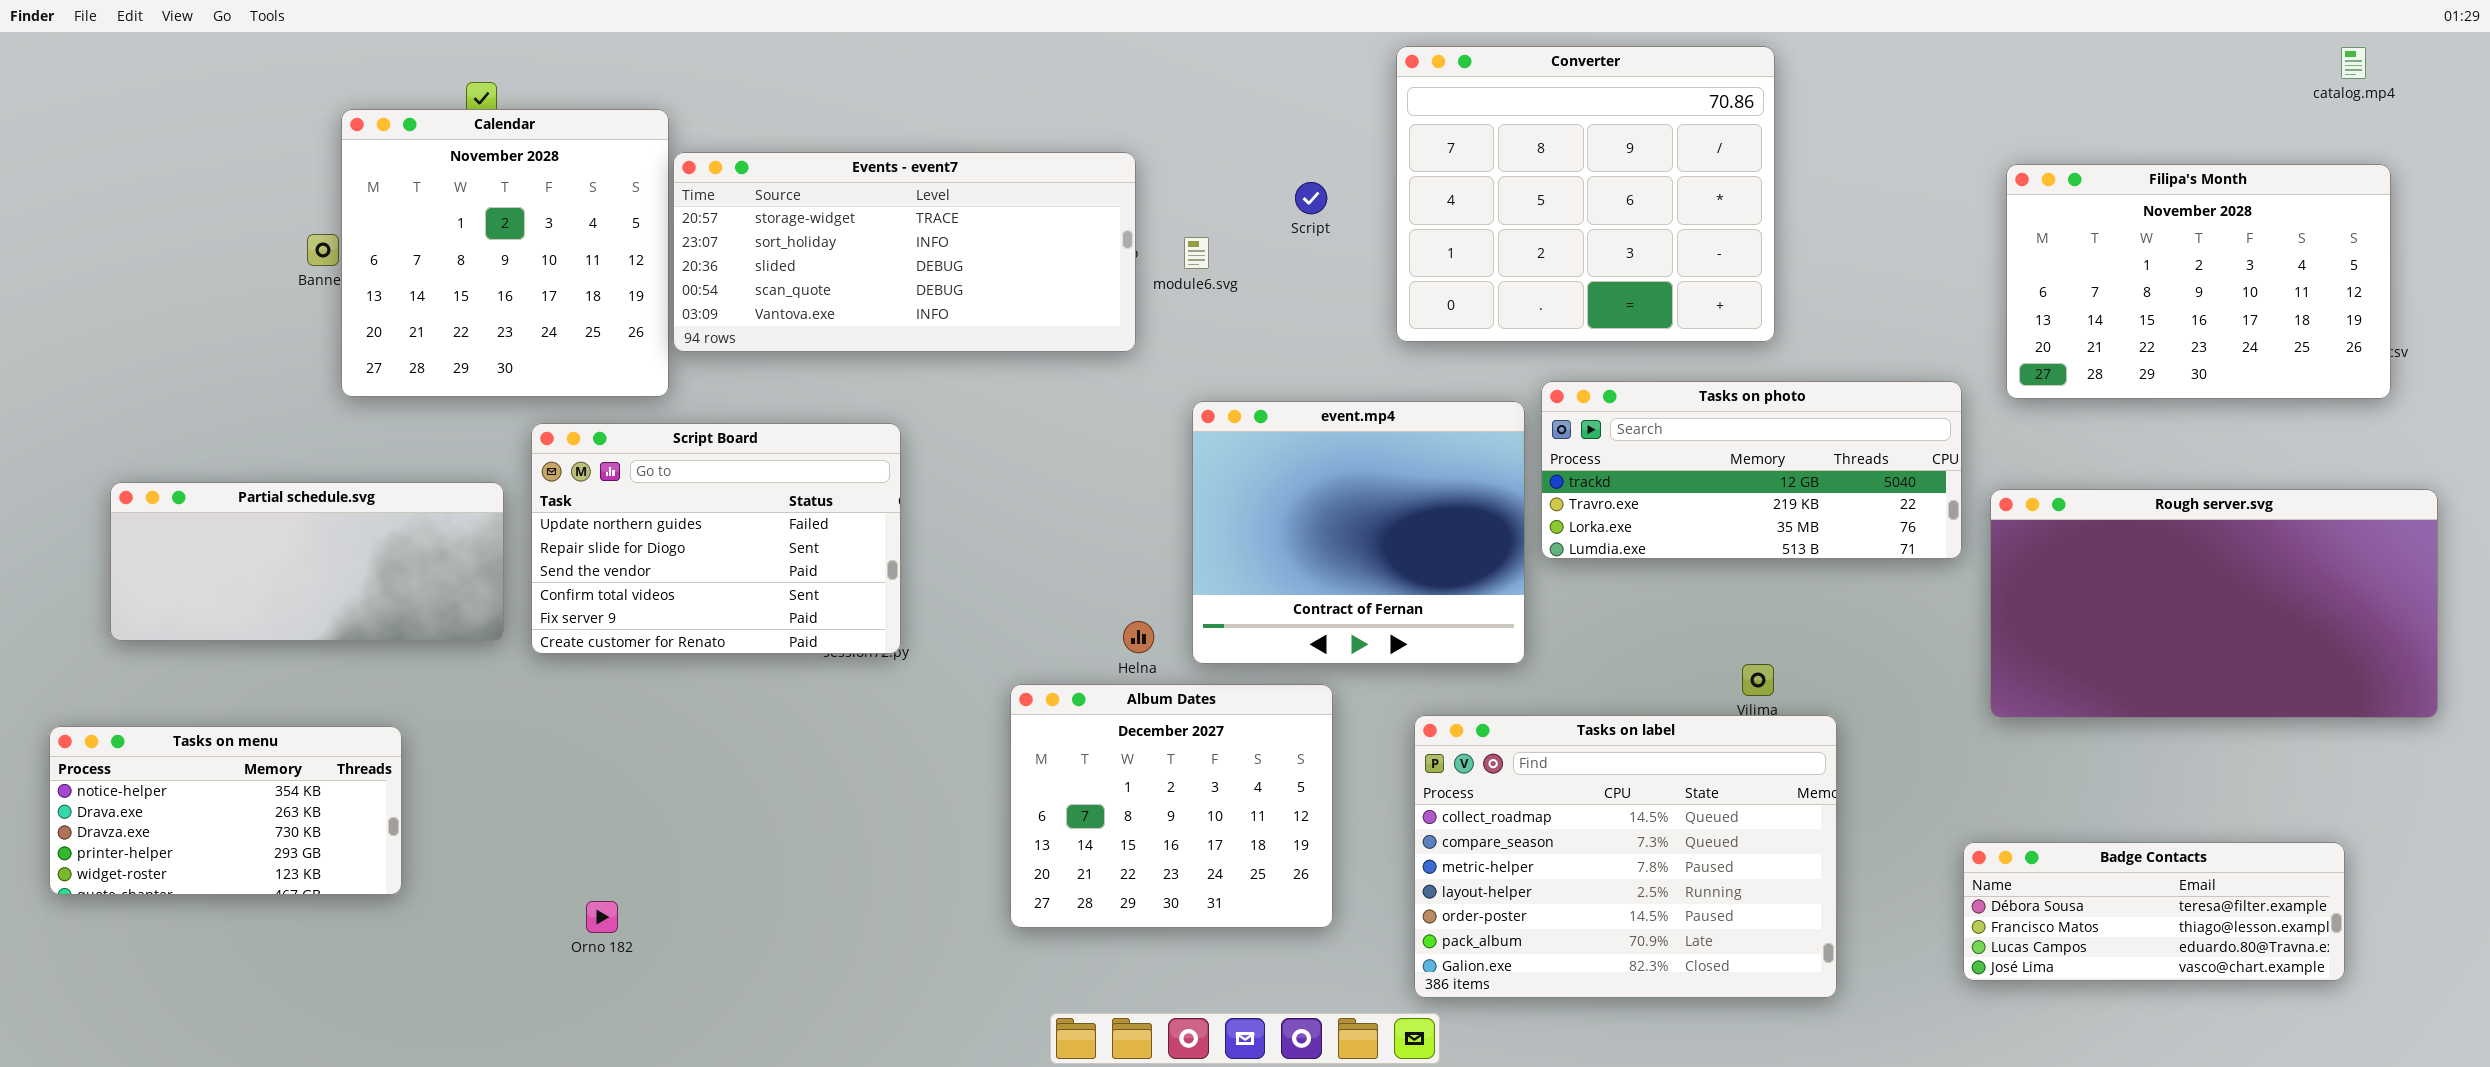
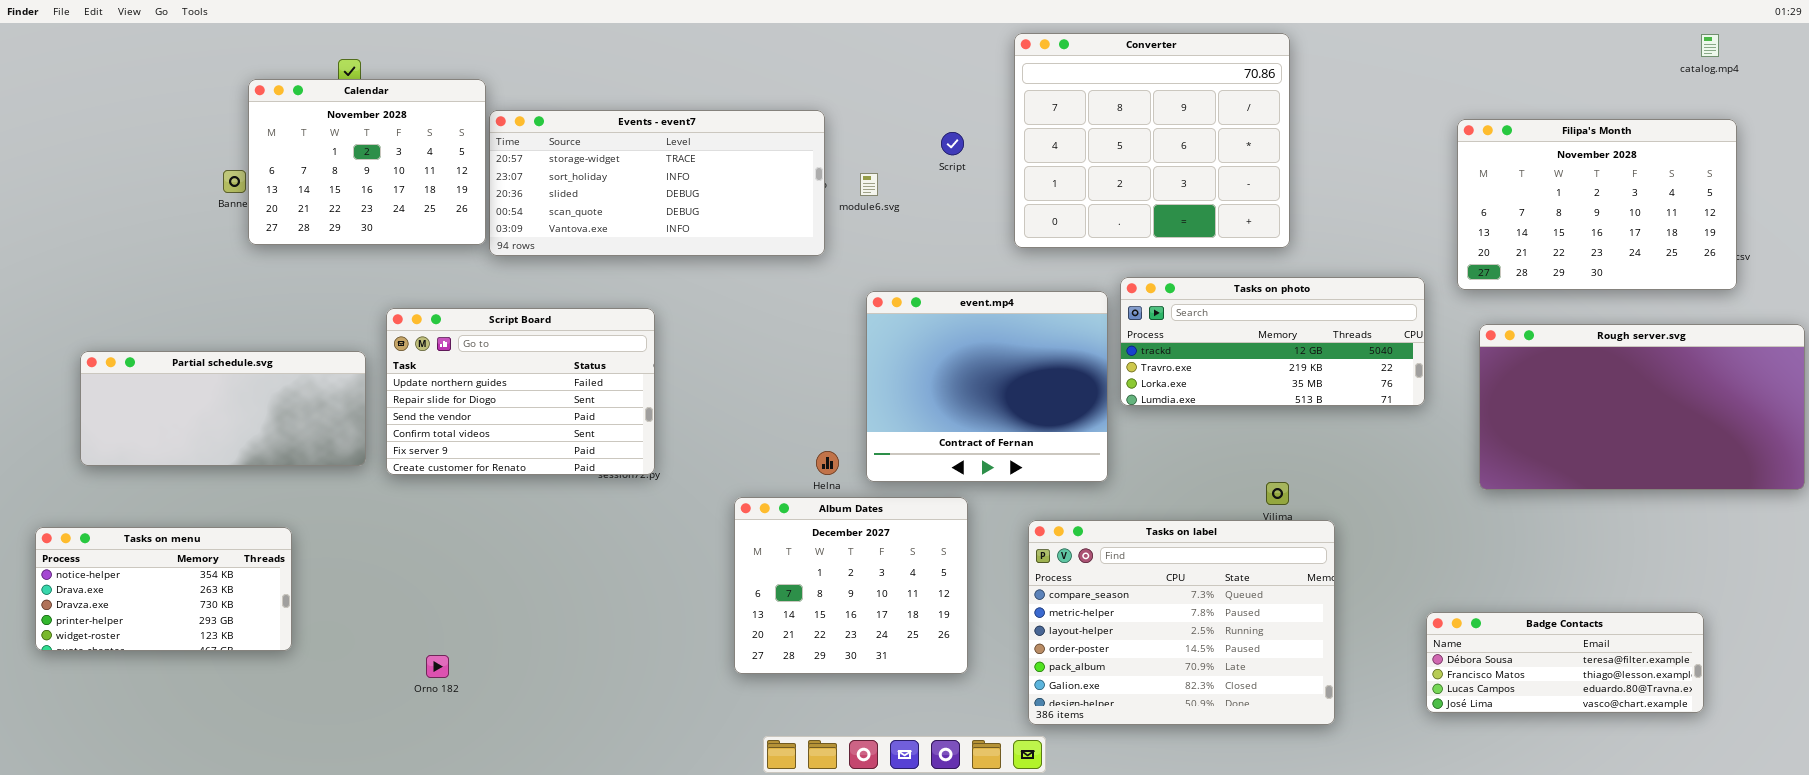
Calendar: [341,109,669,397] -> [248,79,486,245], resized
Rough server.svg: [1990,489,2438,718] -> [1479,324,1805,490], moved
Tasks on label: [1414,715,1837,998] -> [1028,520,1335,725], scrolled down 1 row

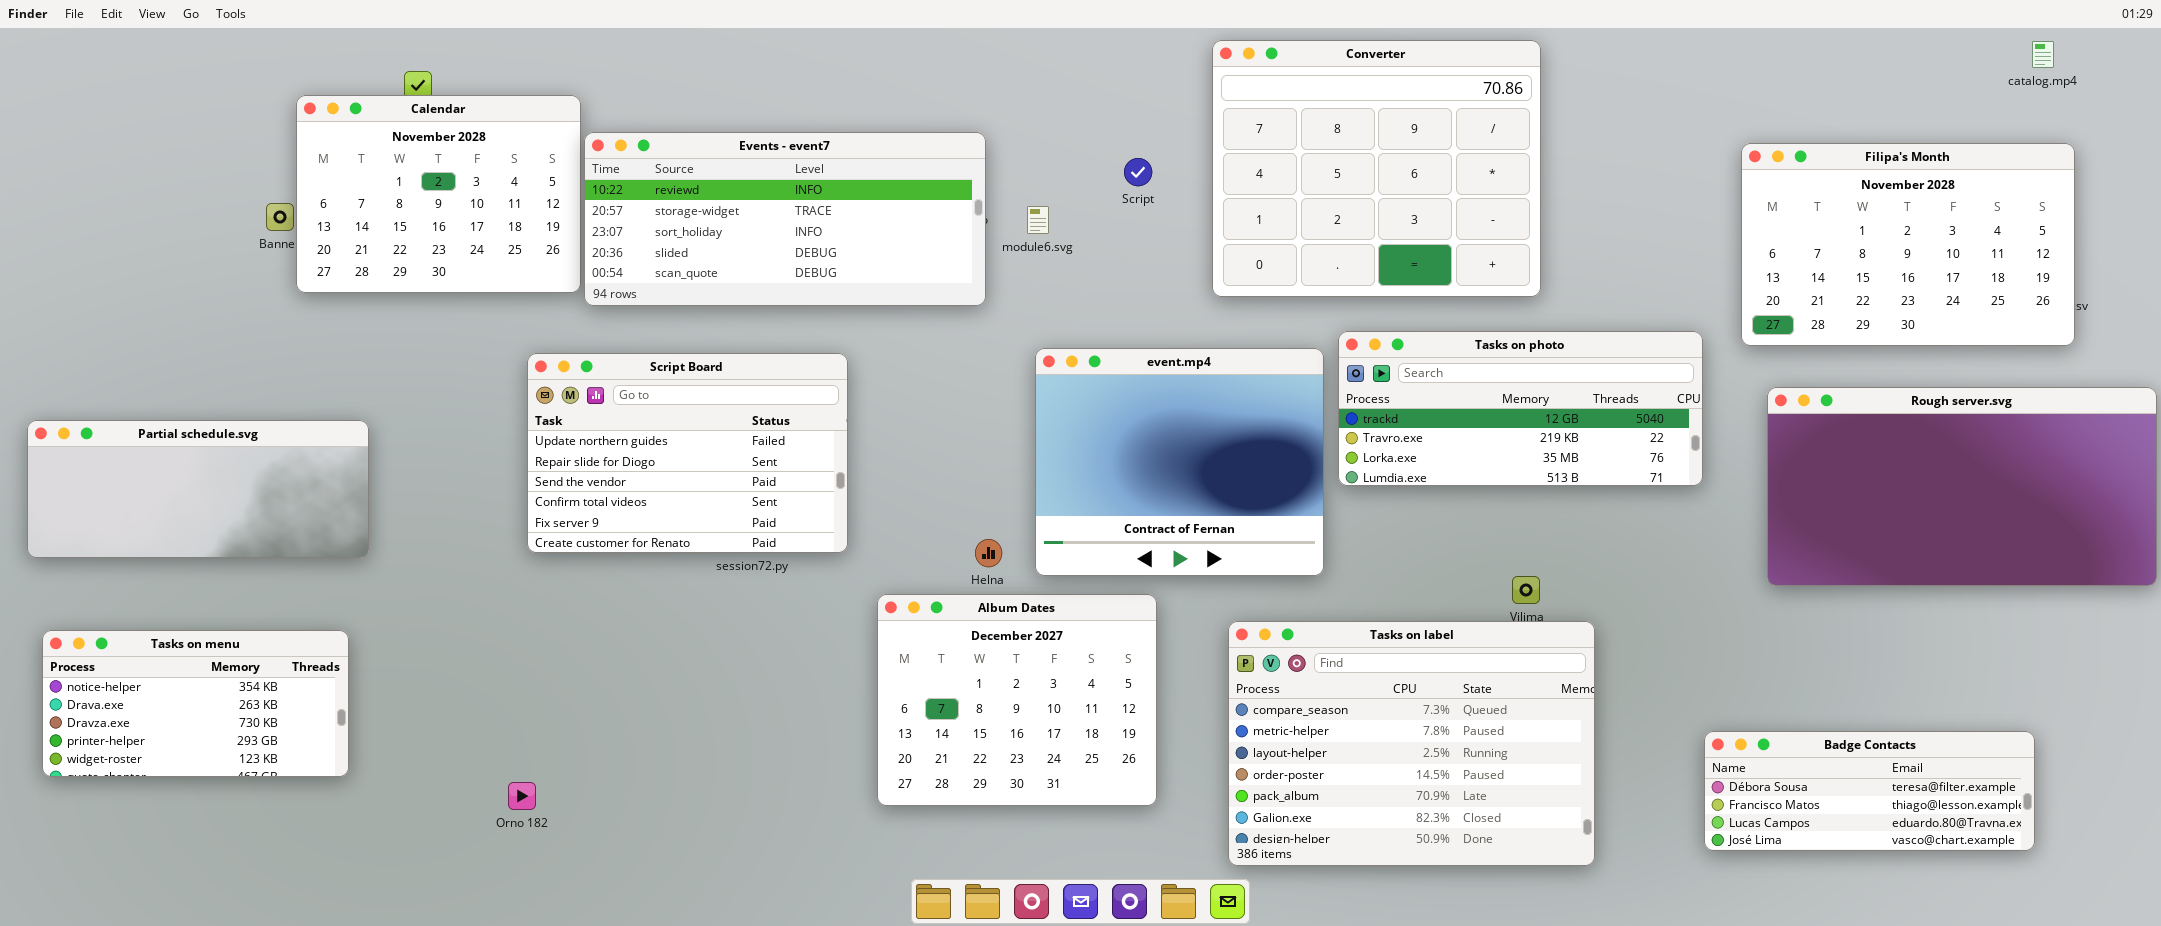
Events - event7: [489,110,825,256] -> [584,132,986,306], scrolled up 1 row
Script Board: [386,308,655,475] -> [527,353,848,553], moved
Partial schedule.svg: [80,351,366,466] -> [27,420,369,558], moved

